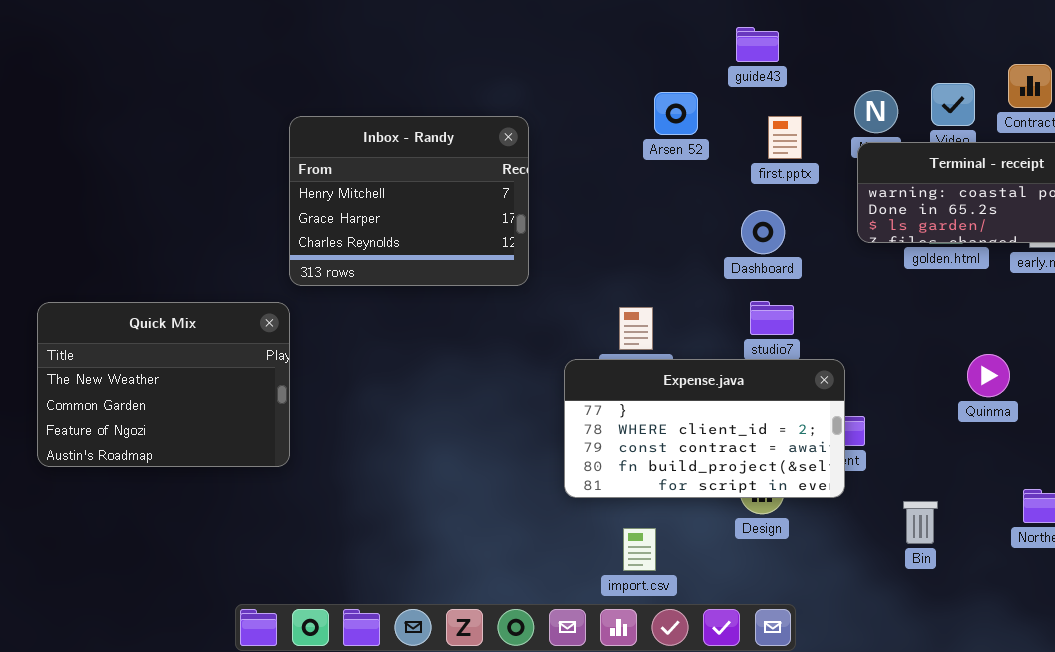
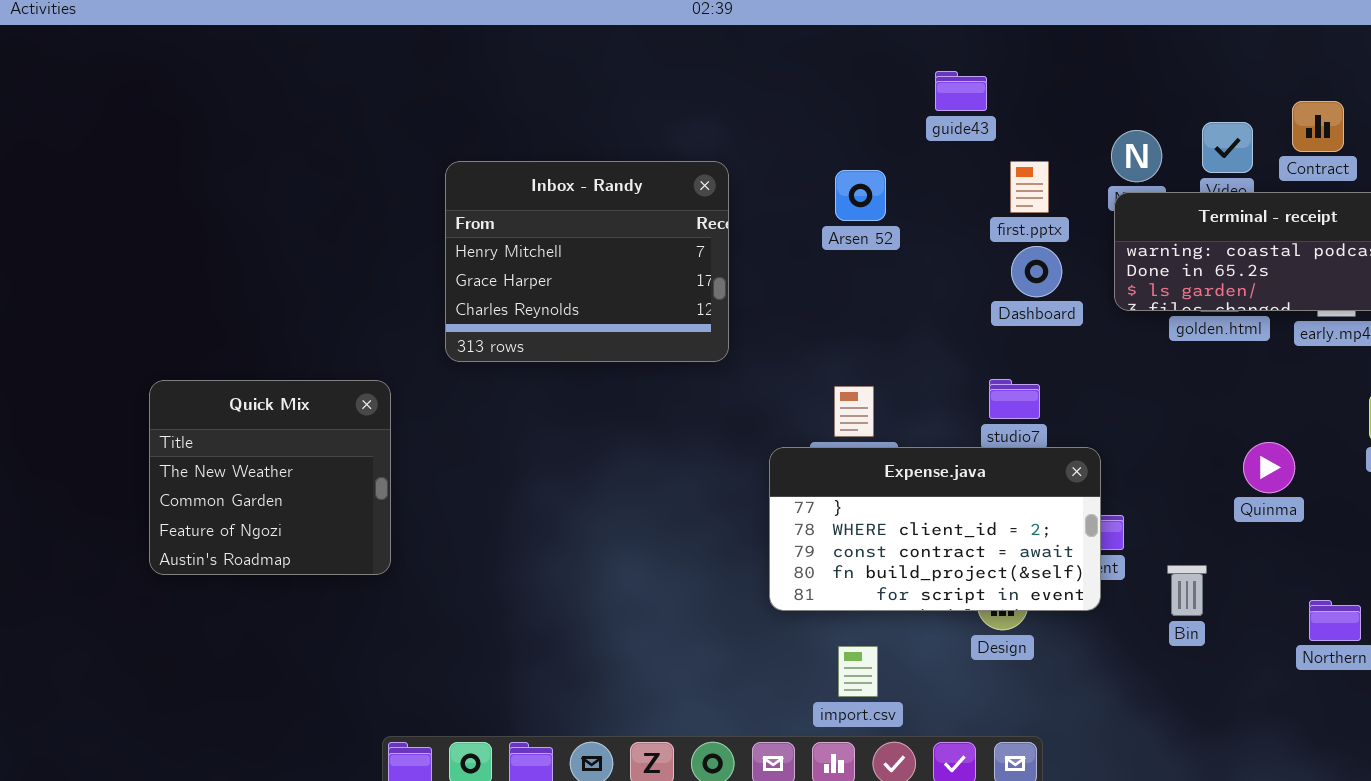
guide43: [736,27,779,62] -> [935,71,987,111], moved
Arsen 52: [654,92,698,135] -> [835,170,886,221], moved
Dashboard: [741,210,785,254] -> [1011,246,1062,297], moved
Quick Mix: [37,302,290,467] -> [149,380,391,575], resized
Bin: [903,501,938,544] -> [1167,565,1207,616], moved

